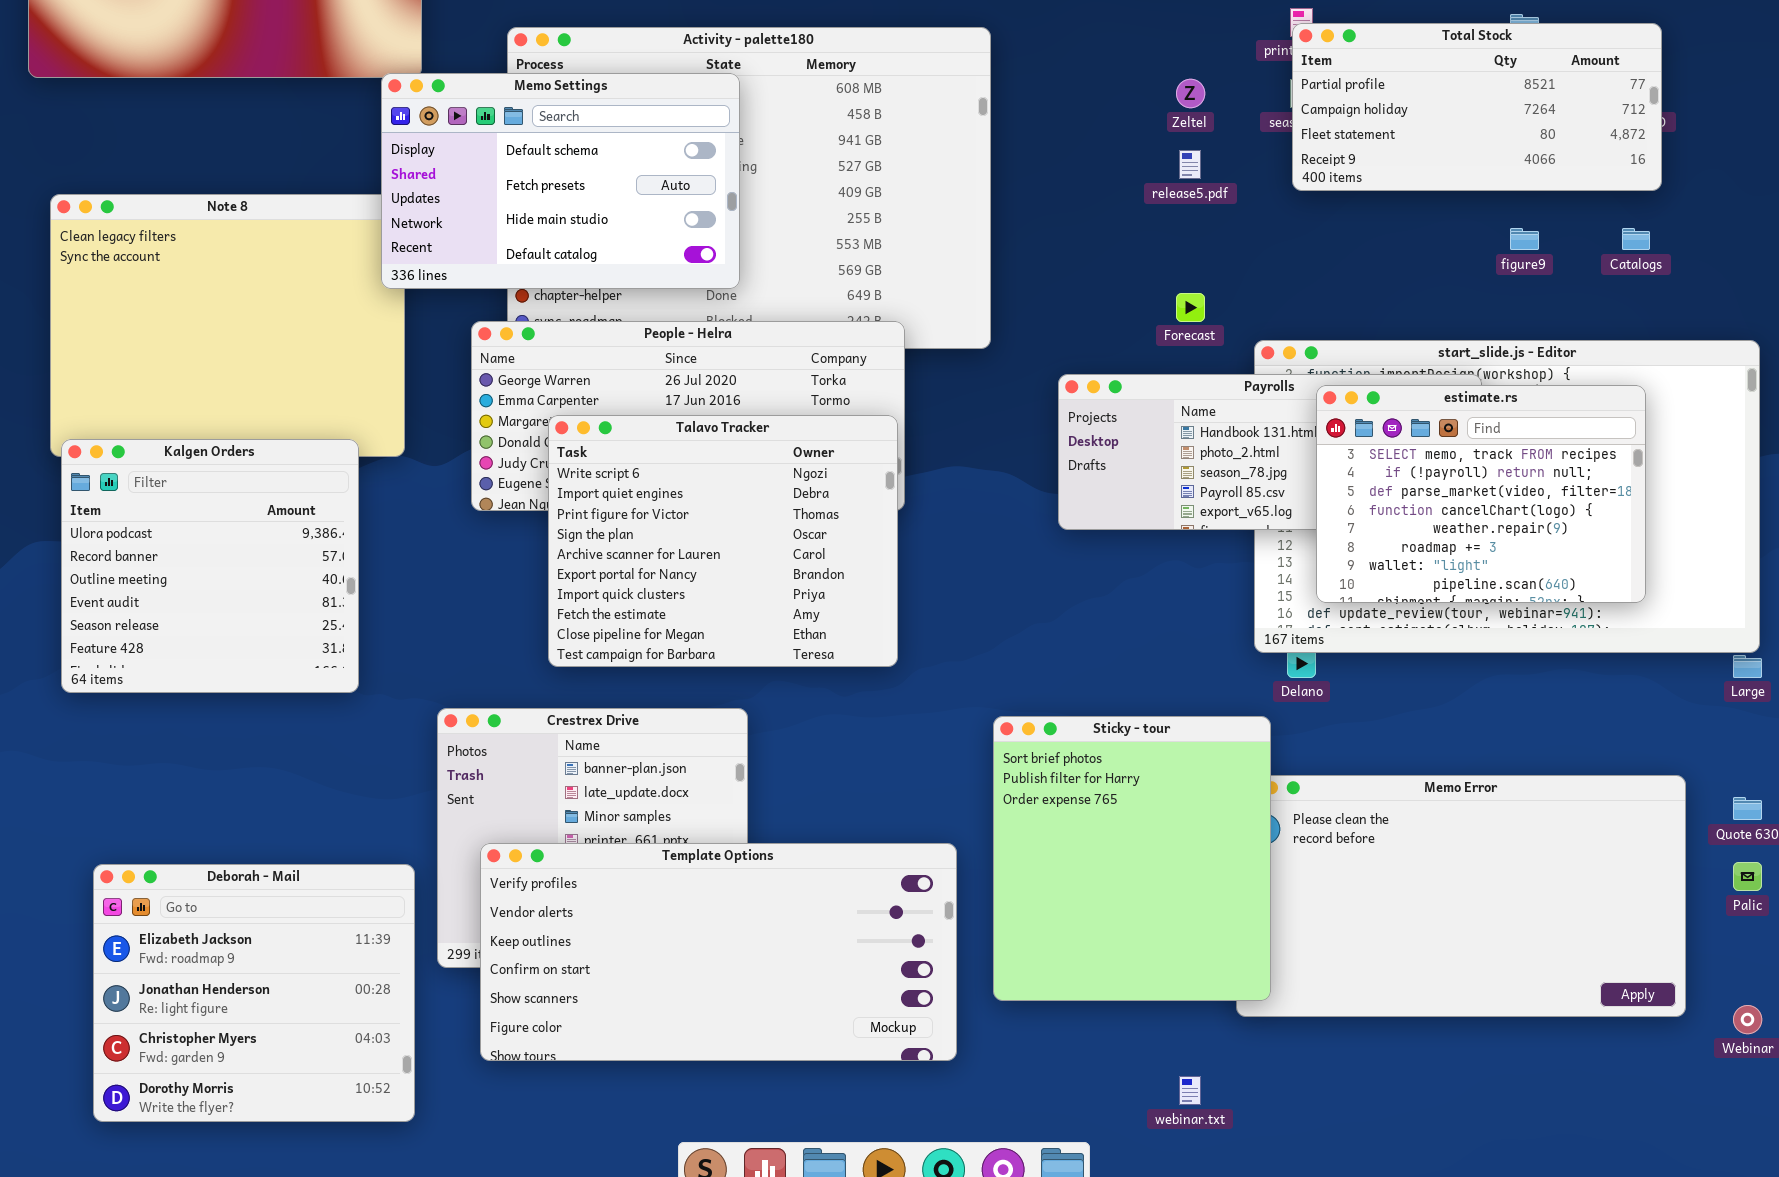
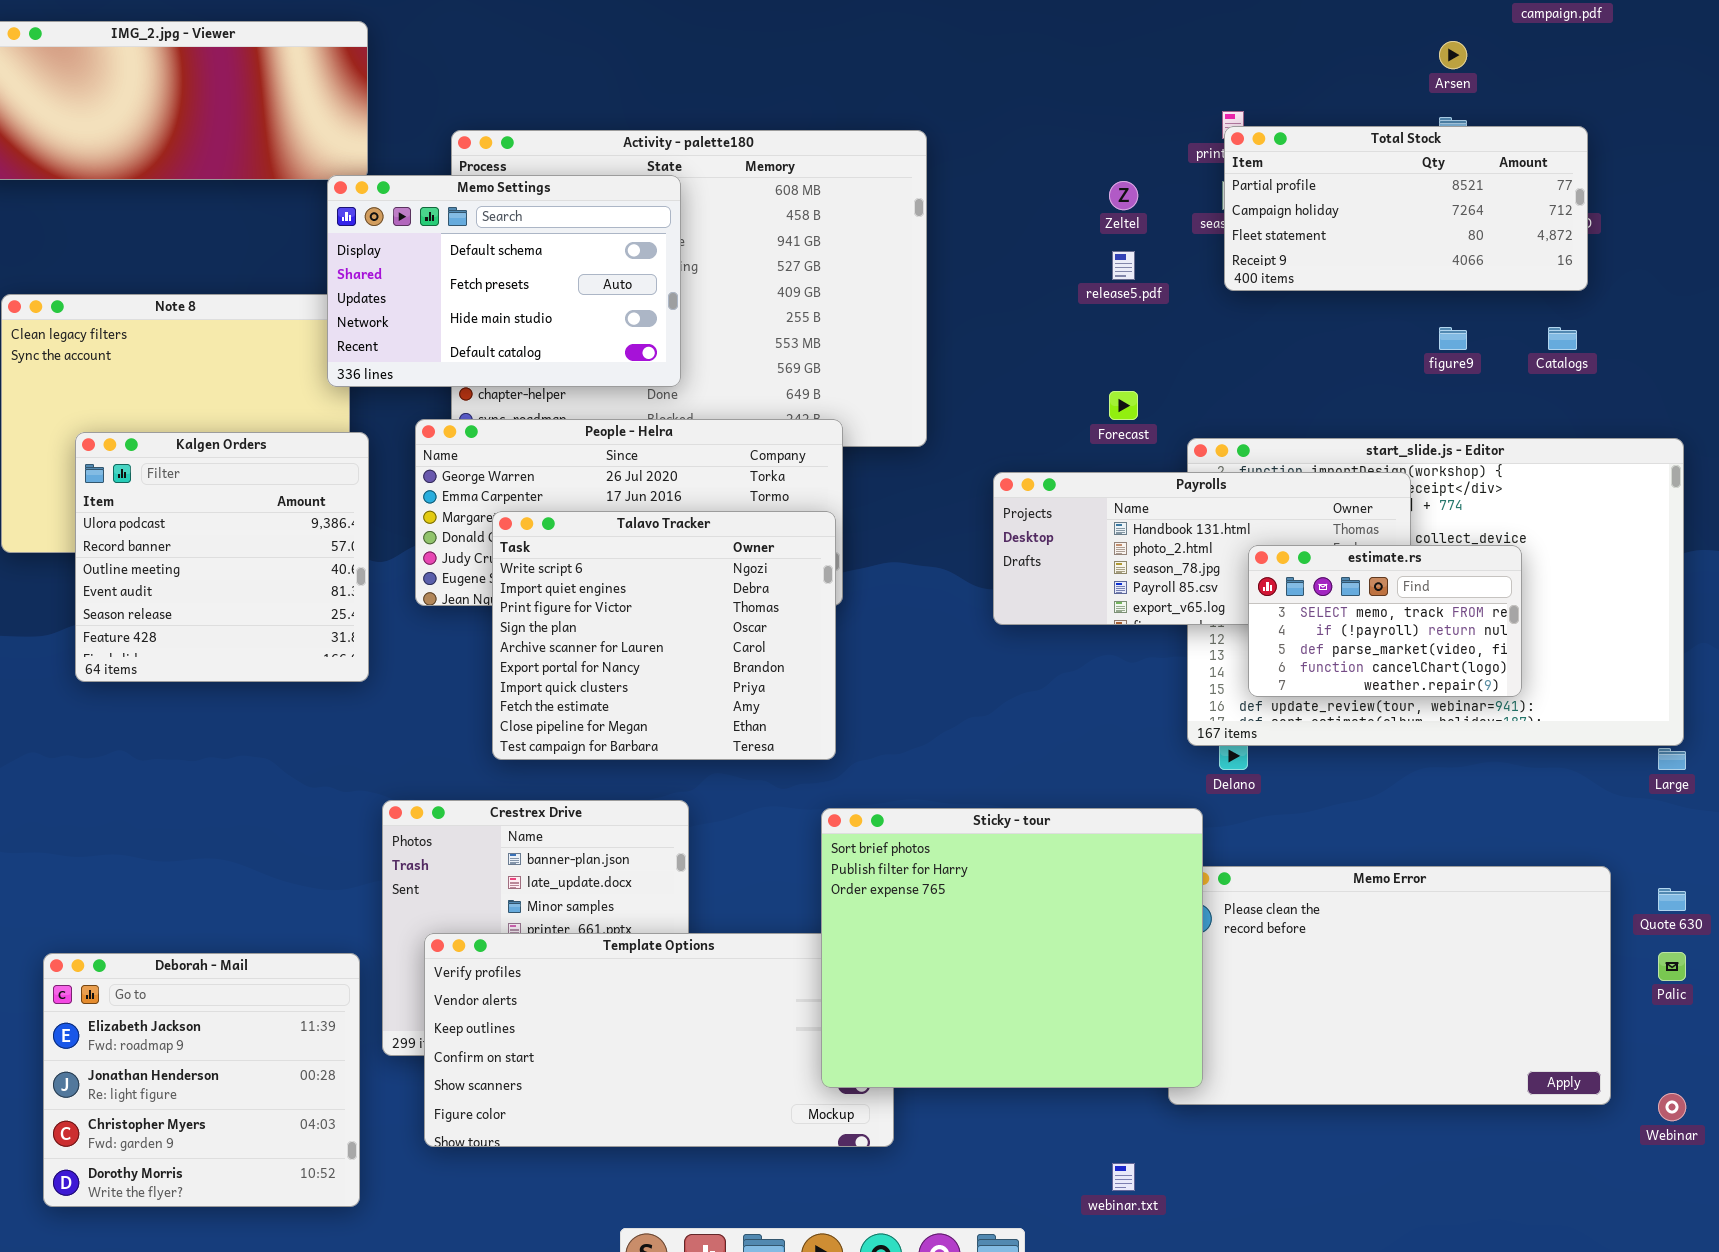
estimate.rs: [1316,385,1646,603] -> [1248,545,1522,697], resized
Kalgen Orders: [61,439,359,693] -> [75,432,369,682], moved
Sticky - tour: [993,716,1271,1001] -> [821,808,1203,1088], resized

